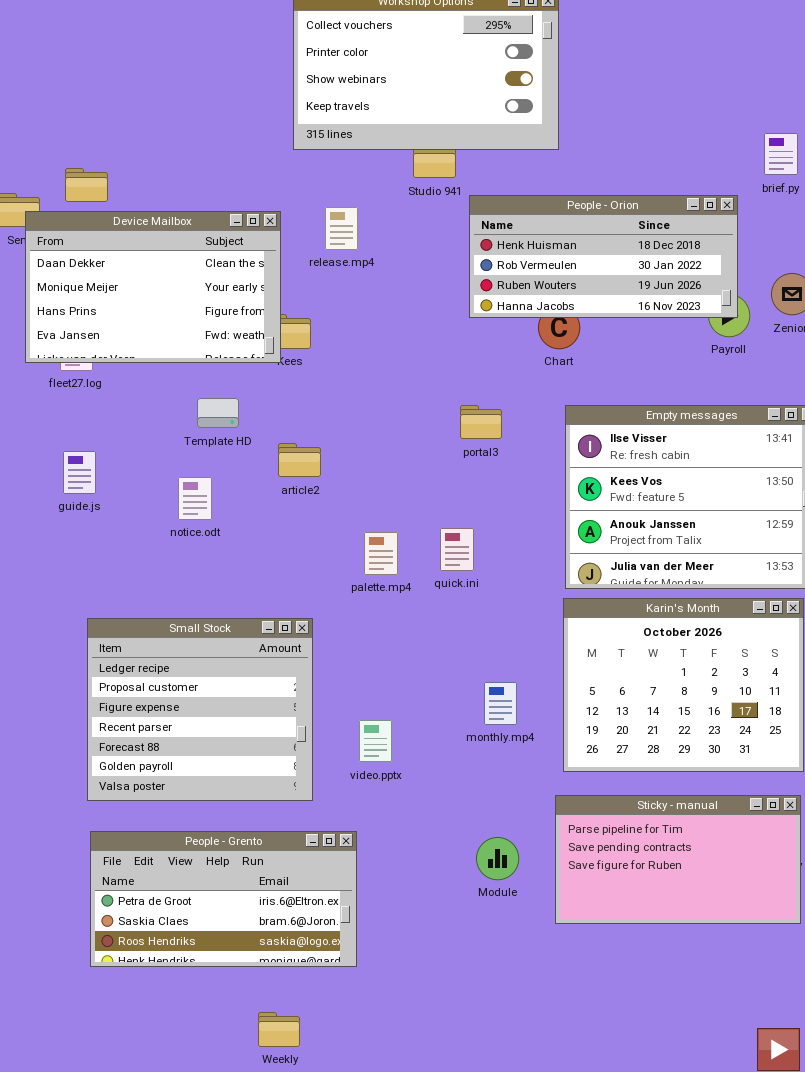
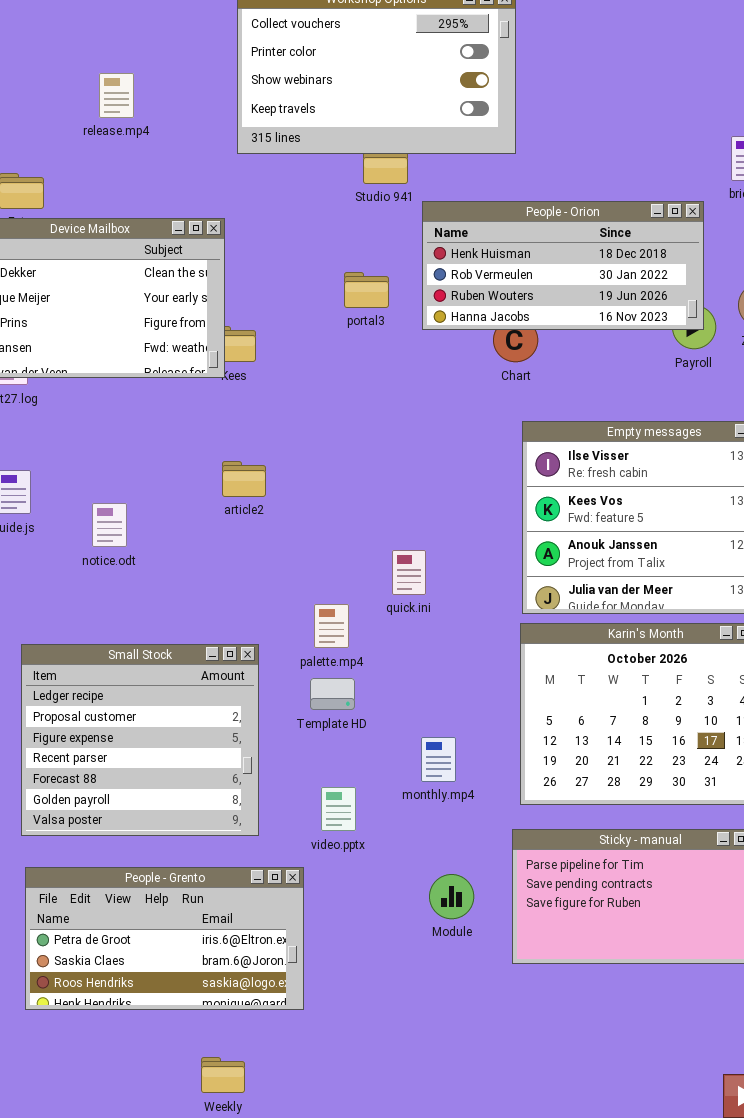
release.mp4: [325,207,358,250] -> [99,73,134,118], moved
Template HD: [197,398,239,428] -> [310,678,355,710], moved
portal3: [460,405,502,439] -> [344,272,389,308], moved
notice.odt: [178,477,212,520] -> [92,503,127,547], moved
palette.mp4: [364,532,398,575] -> [314,604,349,648], moved
monthly.mp4: [484,682,517,725] -> [421,737,456,782], moved
video.pptx: [359,720,392,762] -> [321,787,356,831], moved

